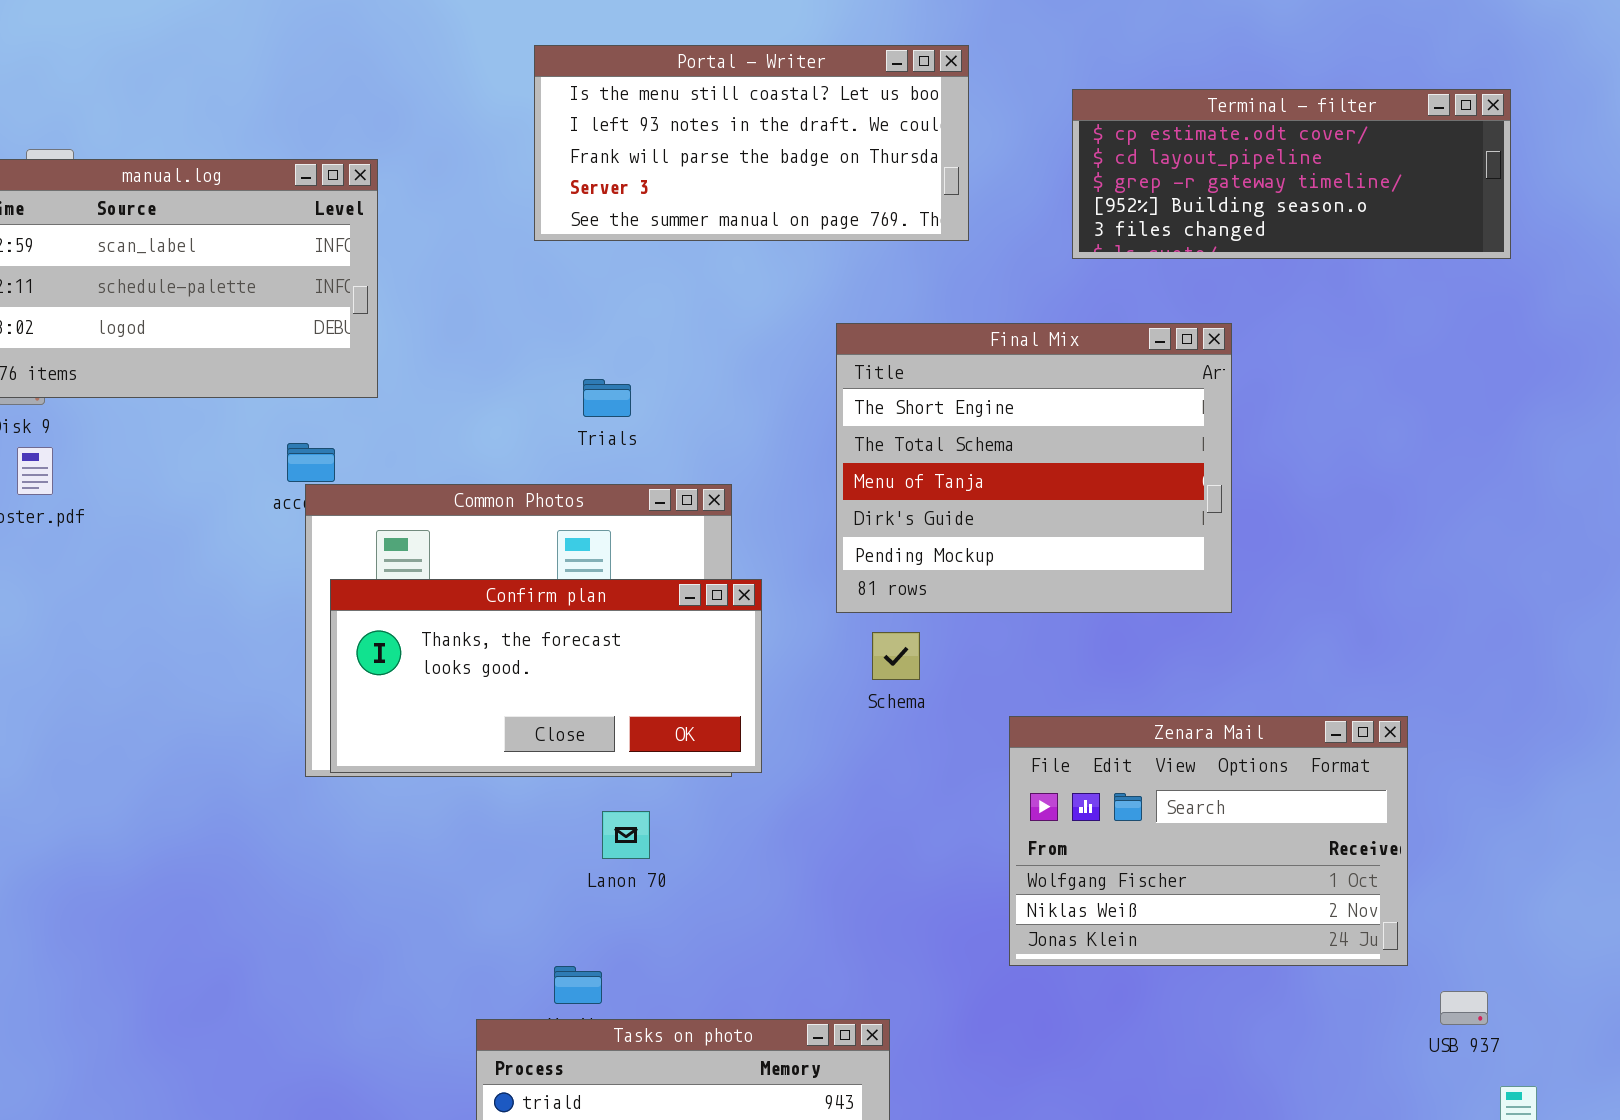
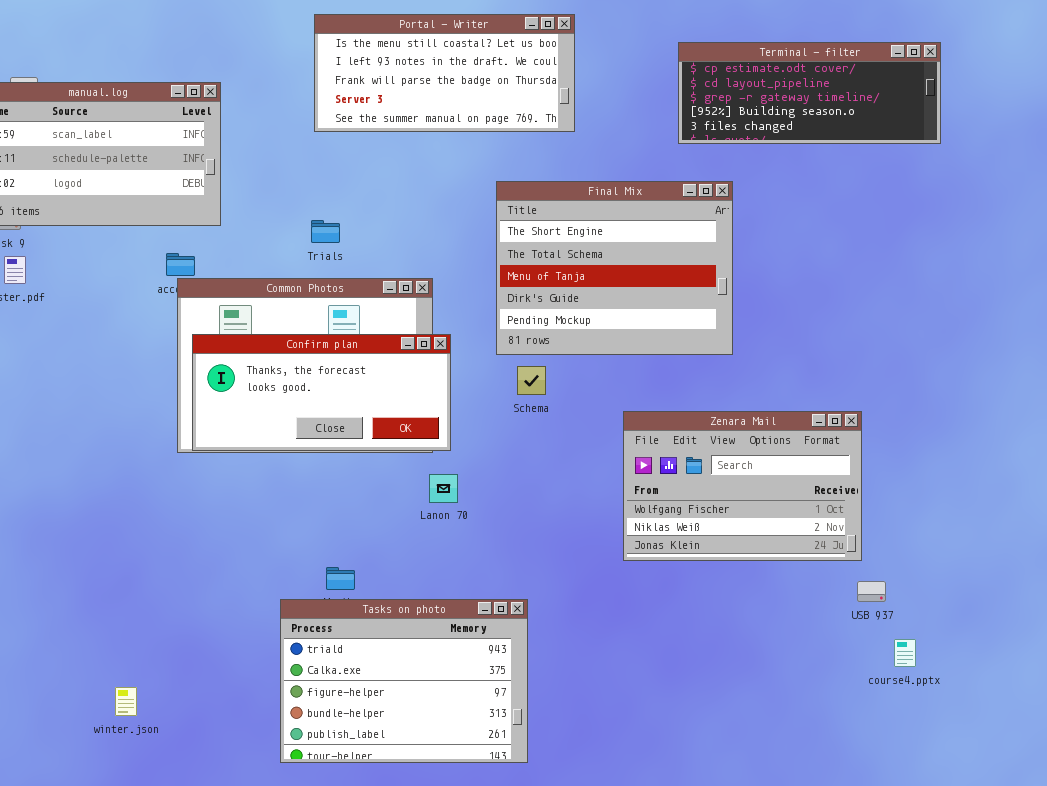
Terminal - filter: [1072,89,1511,259] -> [678,42,941,144], moved
Trials: [583,379,631,417] -> [311,220,340,243], moved
Zenara Mail: [1009,716,1408,966] -> [623,411,862,561], moved
Lanon 70: [602,811,650,859] -> [429,474,458,503], moved

